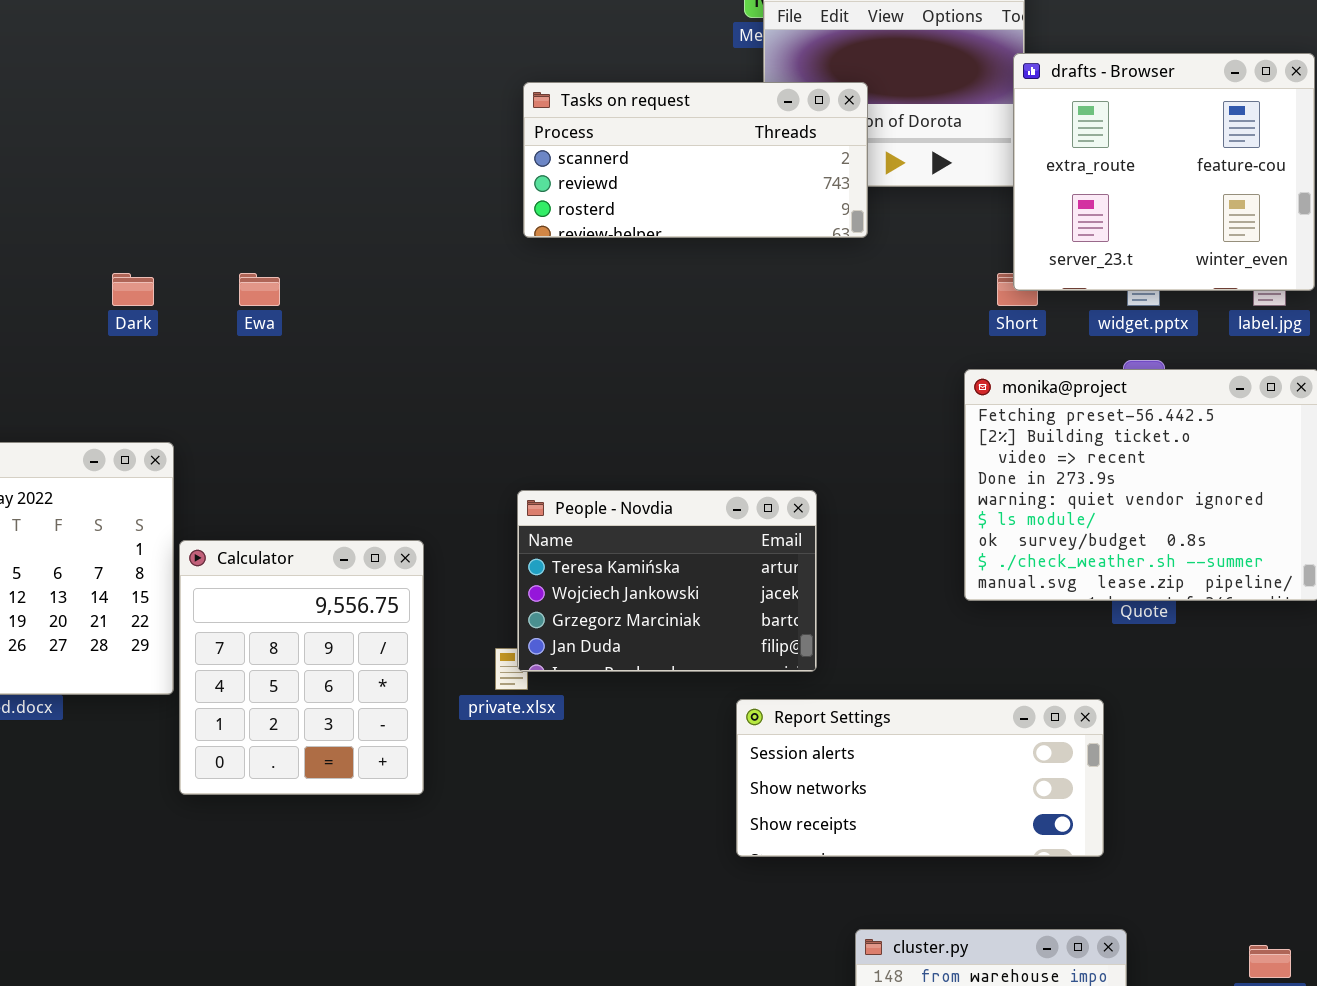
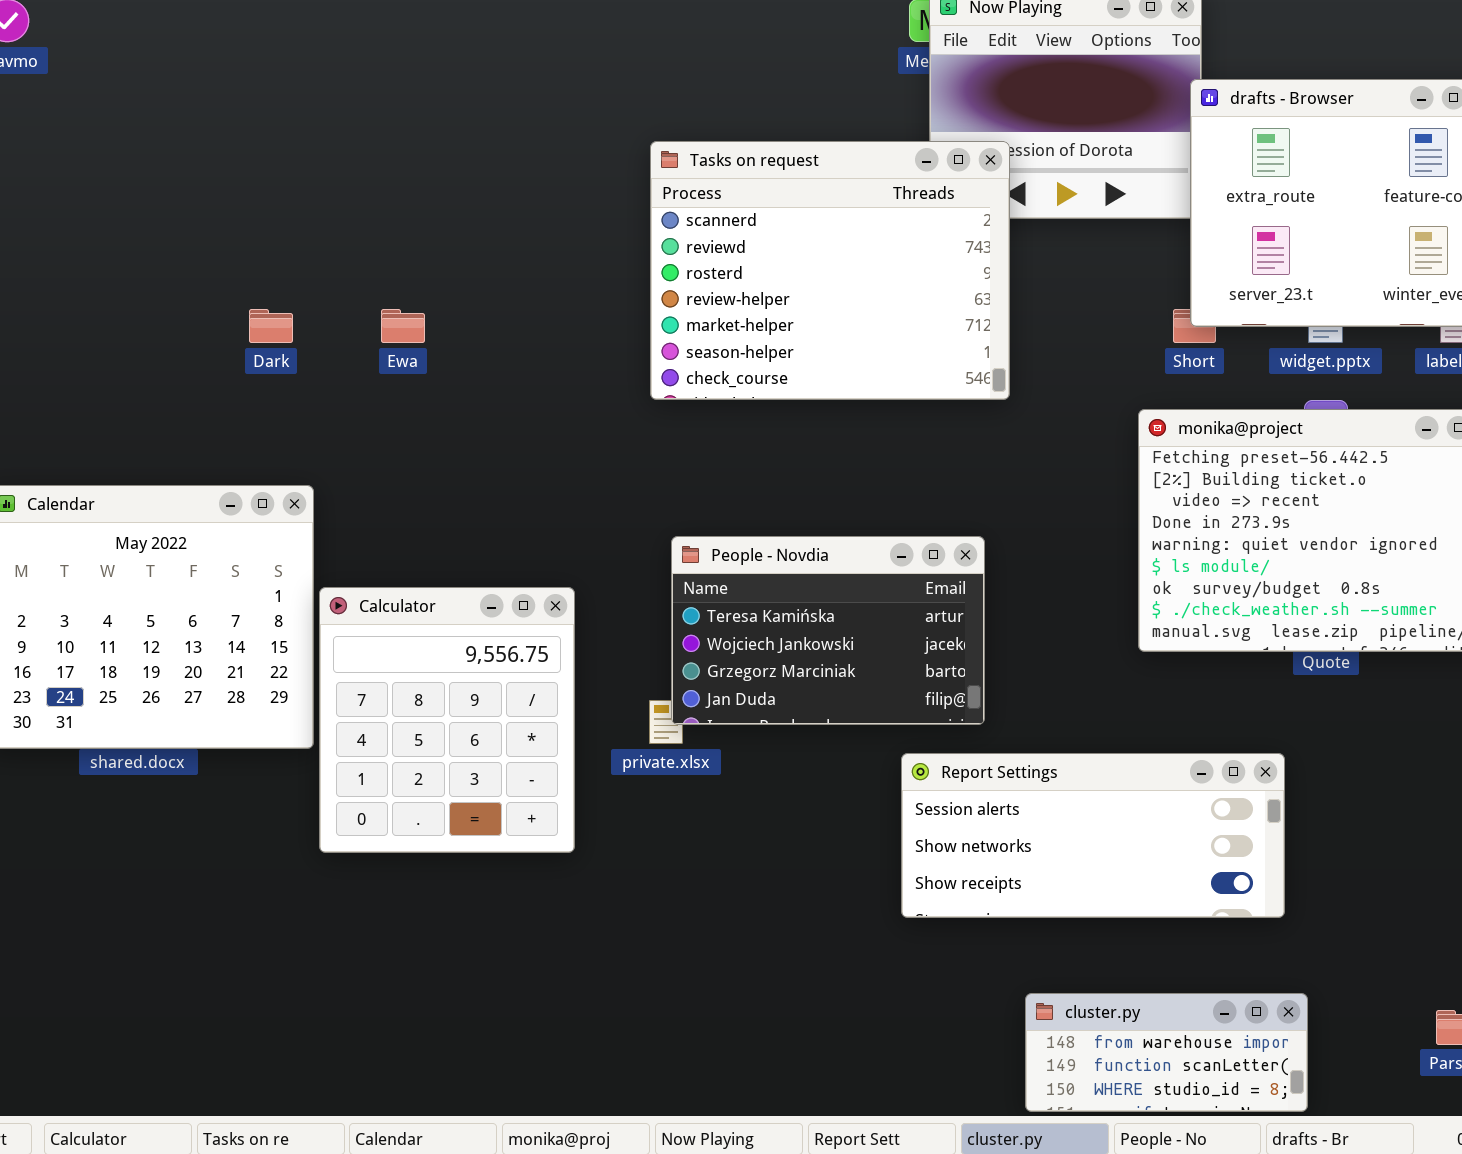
Tasks on request: [523,82,868,238] -> [650,141,1010,400], moved, resized

